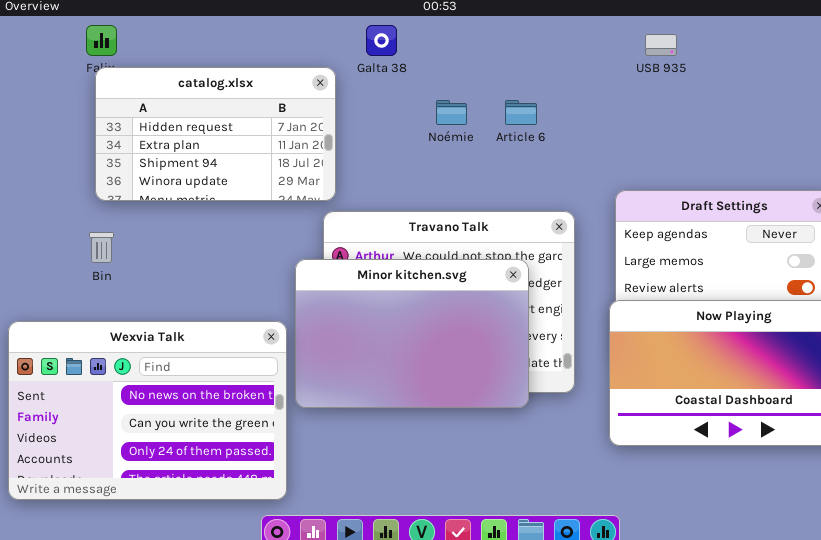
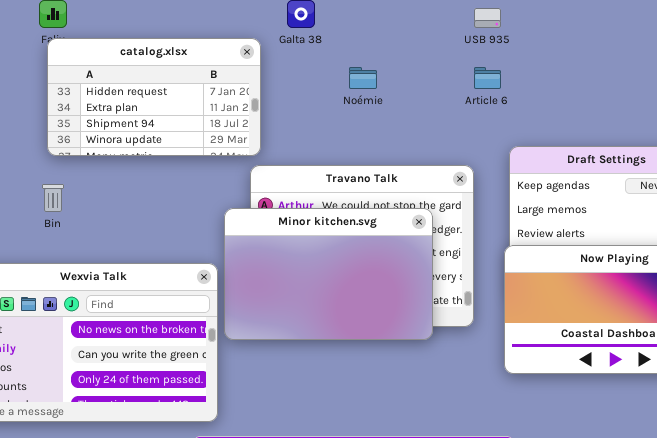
USB 935: [645,34,677,56] -> [474,8,501,28], moved
Article 6: [505,100,537,125] -> [474,67,501,89], moved

